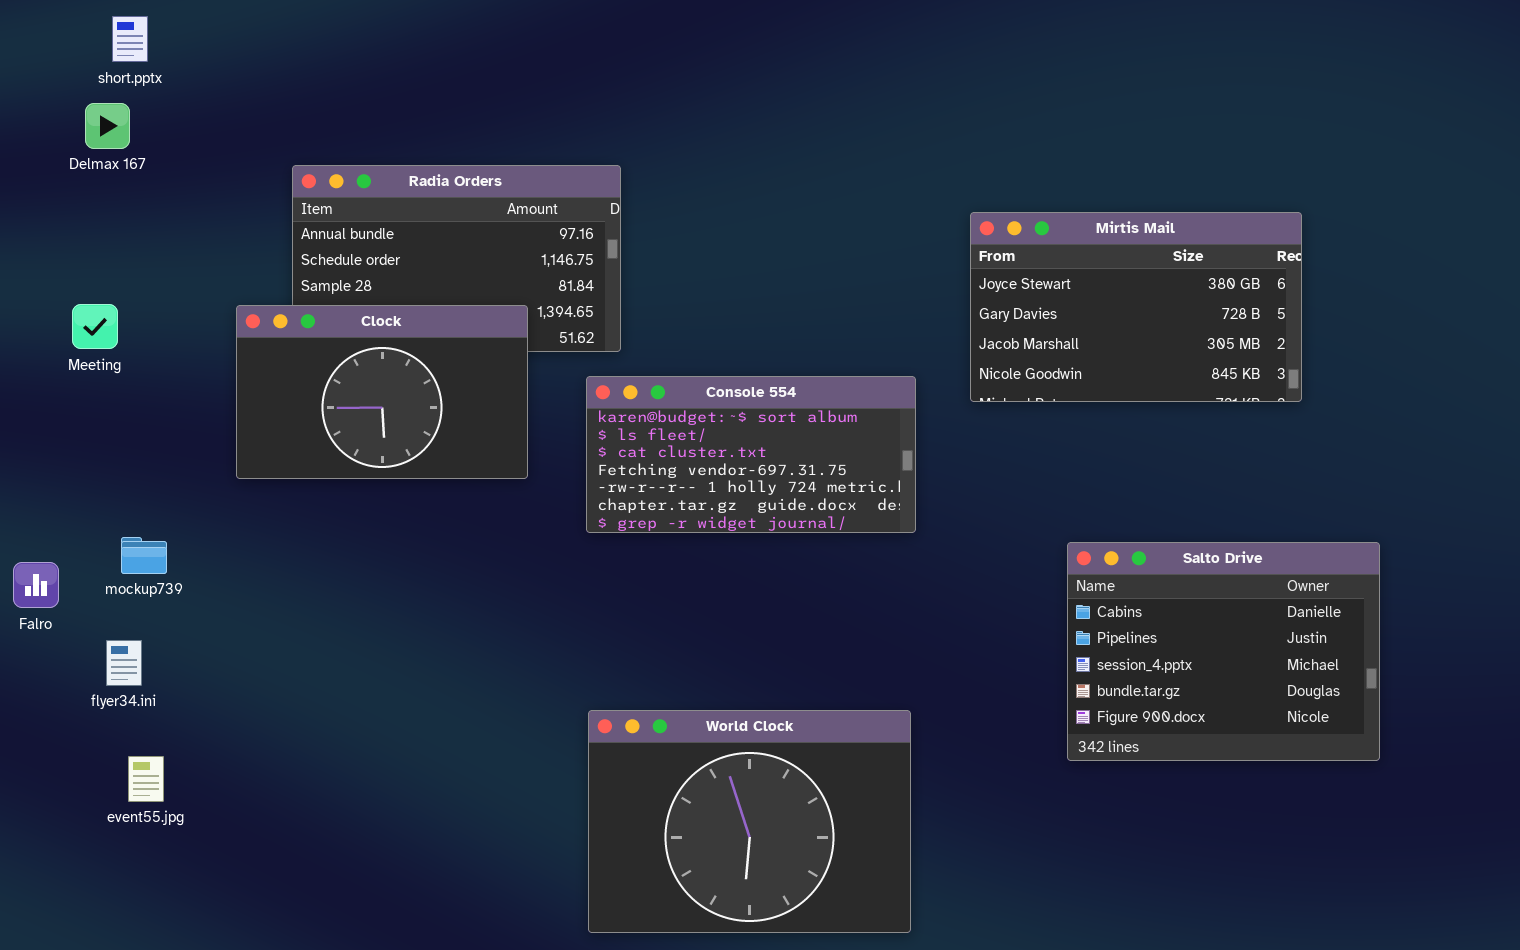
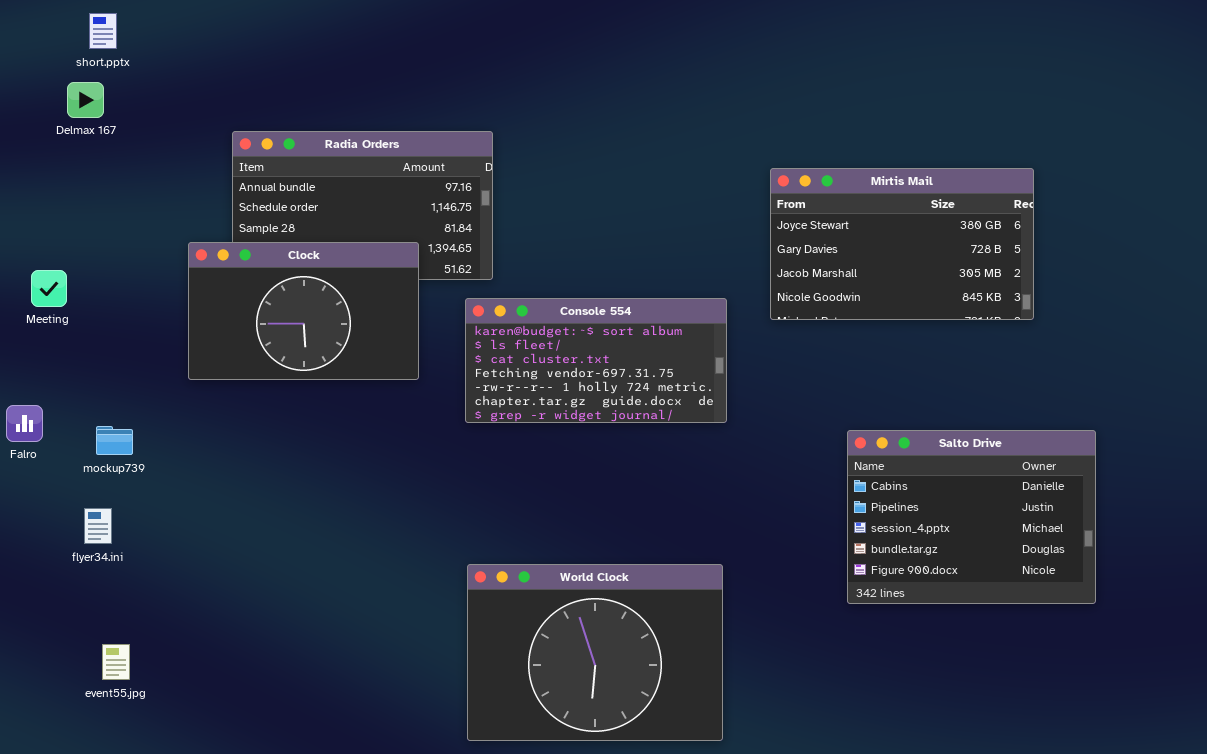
Meeting: [72,304,118,349] -> [31,270,67,307], moved
Falro: [13,562,59,608] -> [6,405,43,442], moved
event55.jpg: [128,756,164,802] -> [102,644,130,680], moved

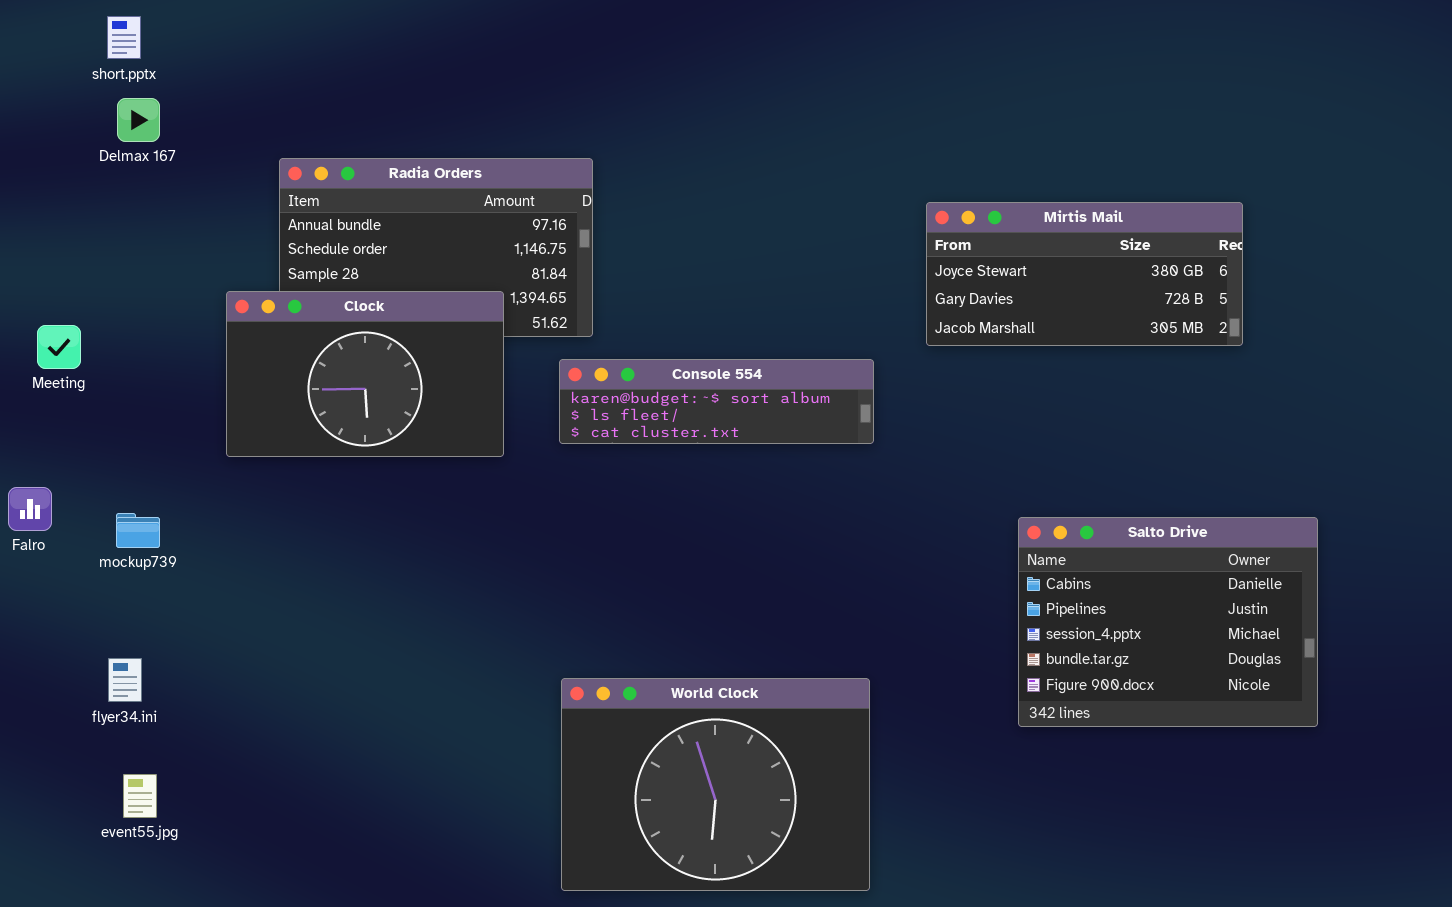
Delmax 167: [67,82,104,118] -> [117,98,160,142], moved
Mirtis Mail: [770,168,1034,320] -> [926,202,1243,346], resized
Console 554: [465,298,727,423] -> [559,359,874,444], resized
flyer34.ini: [84,508,112,544] -> [108,658,142,702], moved

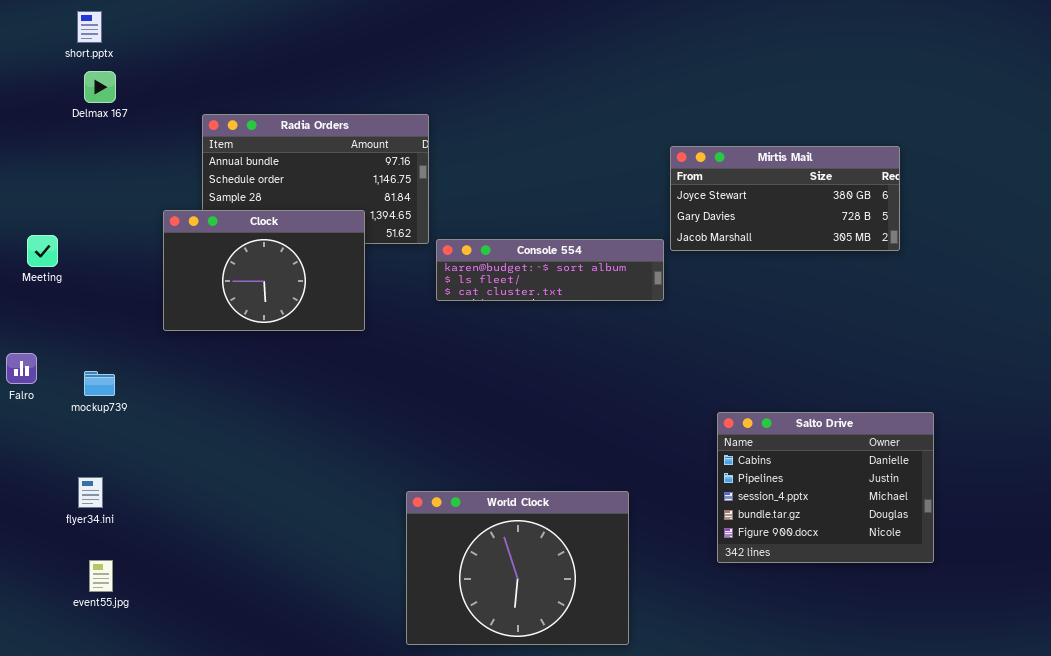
Console 554: [559,359,874,444] -> [436,239,664,301], moved
Salto Drive: [1018,517,1318,727] -> [717,412,934,563], moved

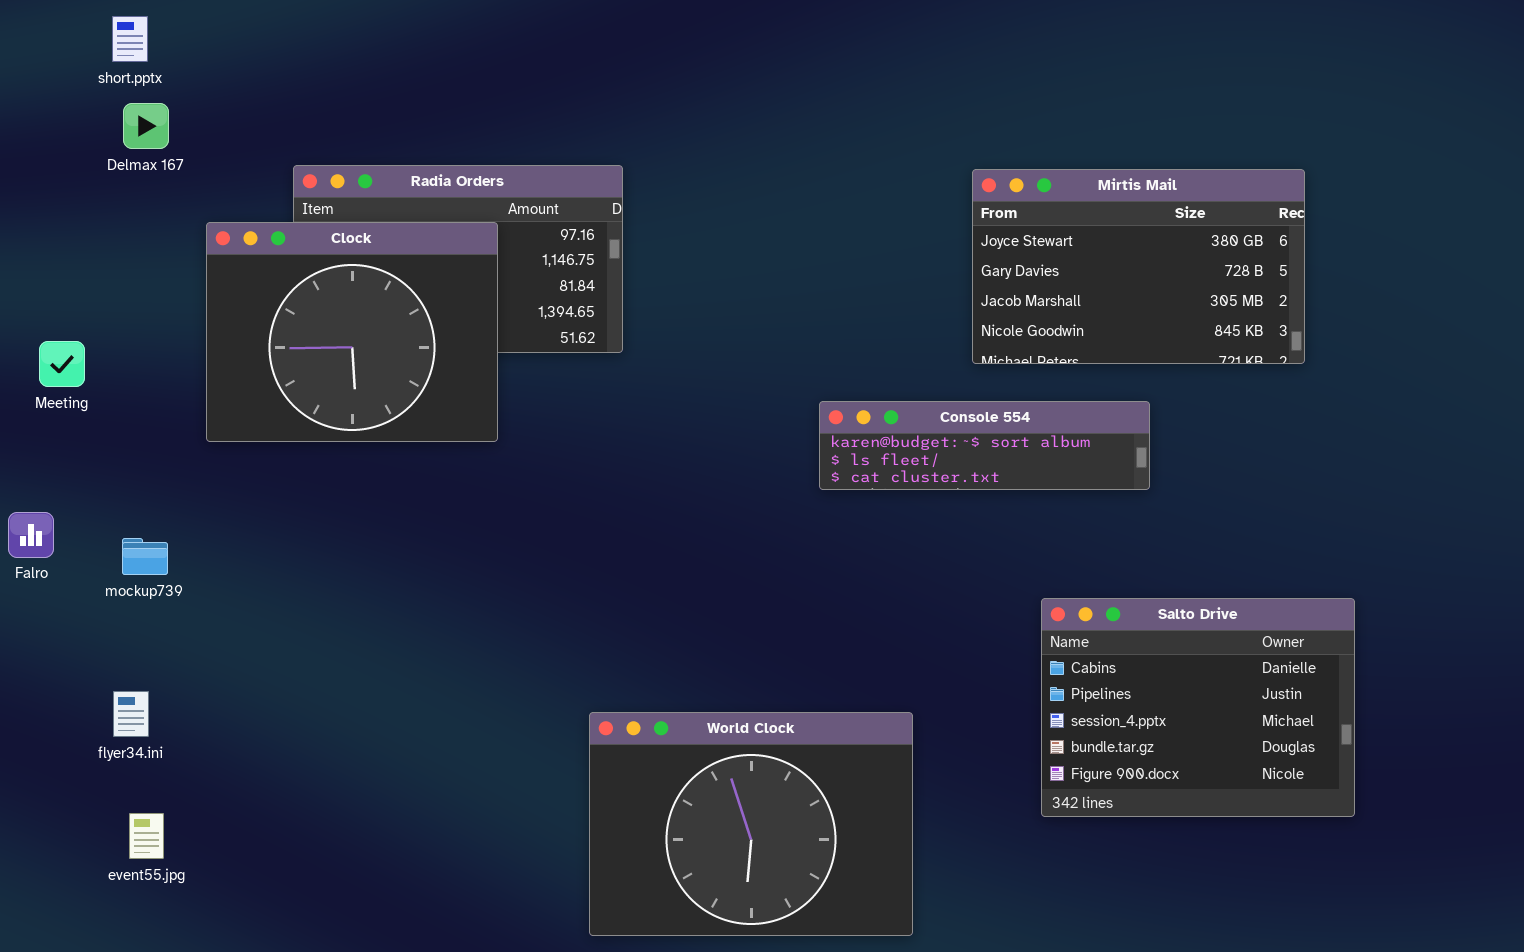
Mirtis Mail: [670,146,900,251] -> [972,169,1305,364], resized
Clock: [163,210,365,331] -> [206,222,498,442], moved, resized
Console 554: [436,239,664,301] -> [819,401,1150,490], moved

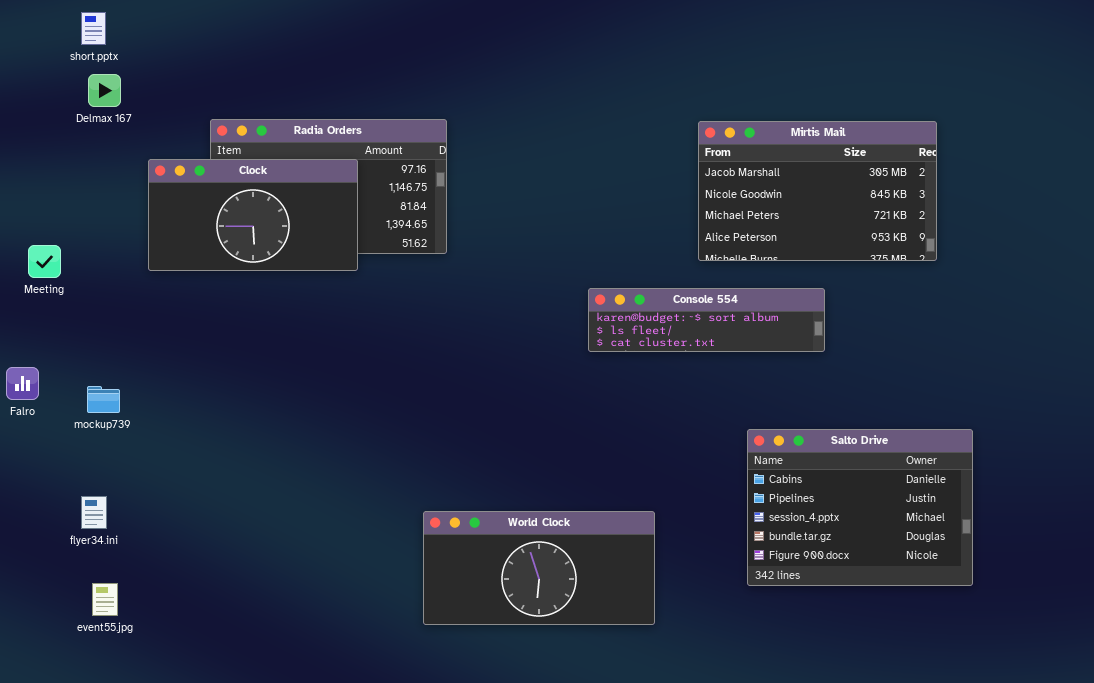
Mirtis Mail: [972,169,1305,364] -> [698,121,937,261], scrolled down 2 rows
Clock: [206,222,498,442] -> [148,159,358,271], resized
World Clock: [589,712,913,936] -> [423,511,655,625], resized

